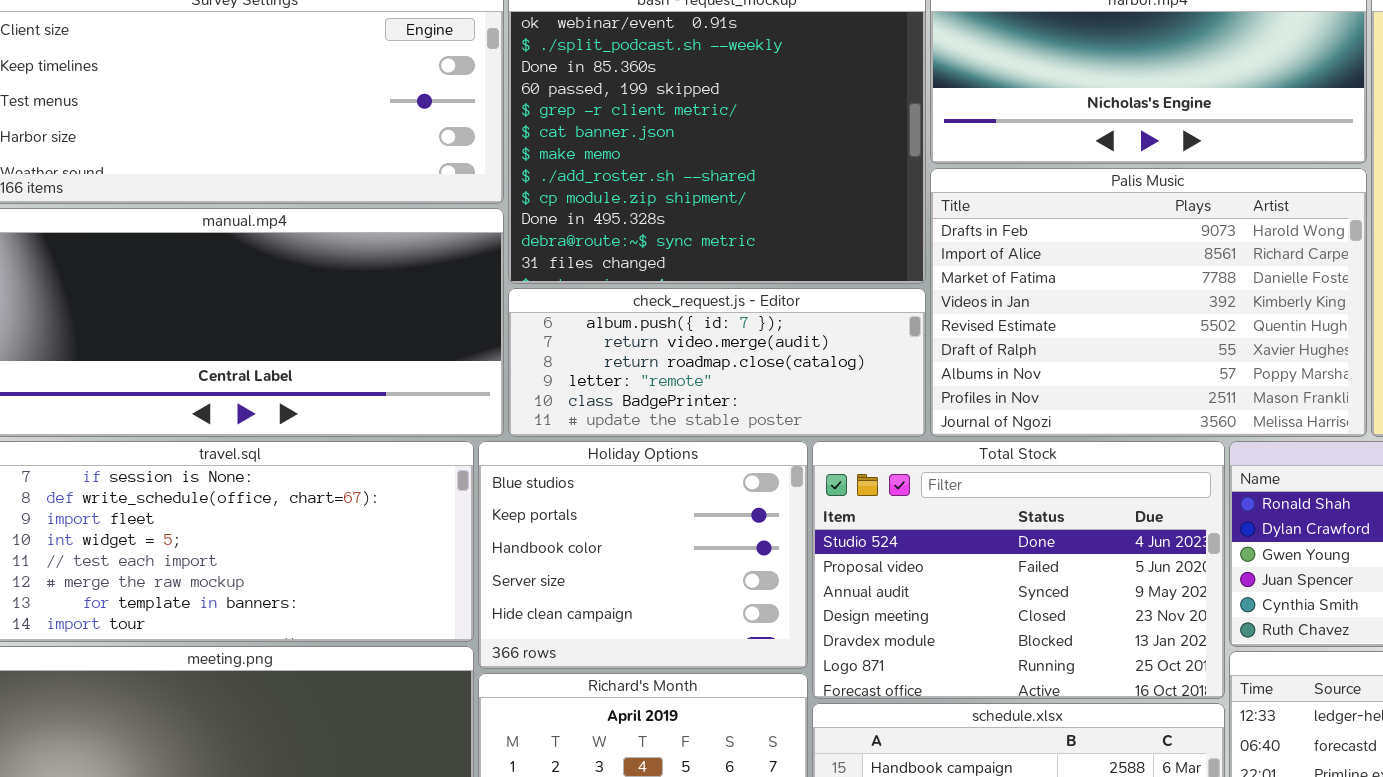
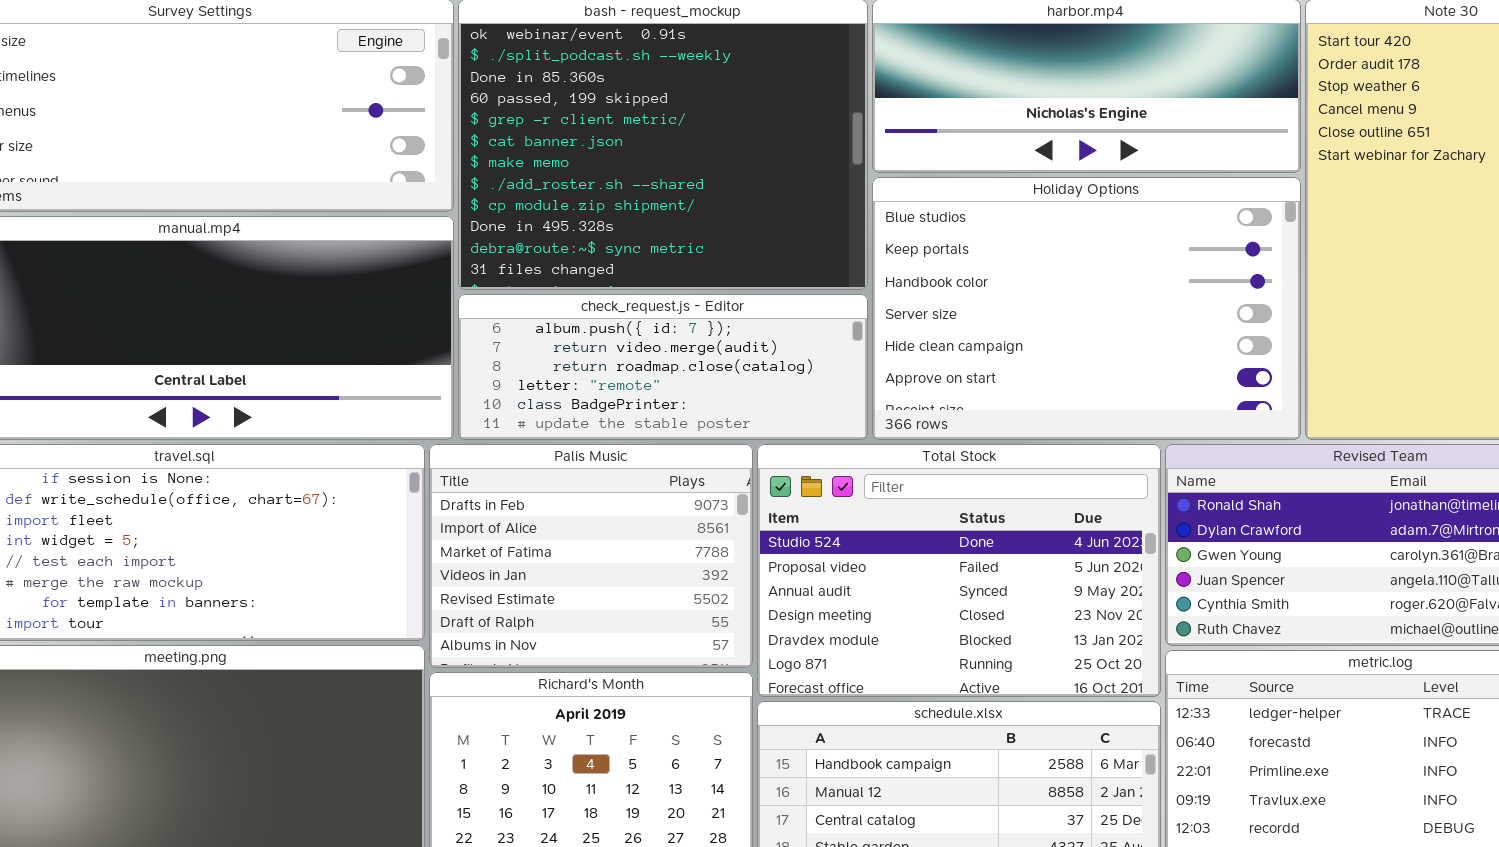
Palis Music: [930,168,1367,437] -> [429,444,753,668], moved, resized
Holiday Options: [478,441,808,669] -> [872,177,1301,440], moved, resized

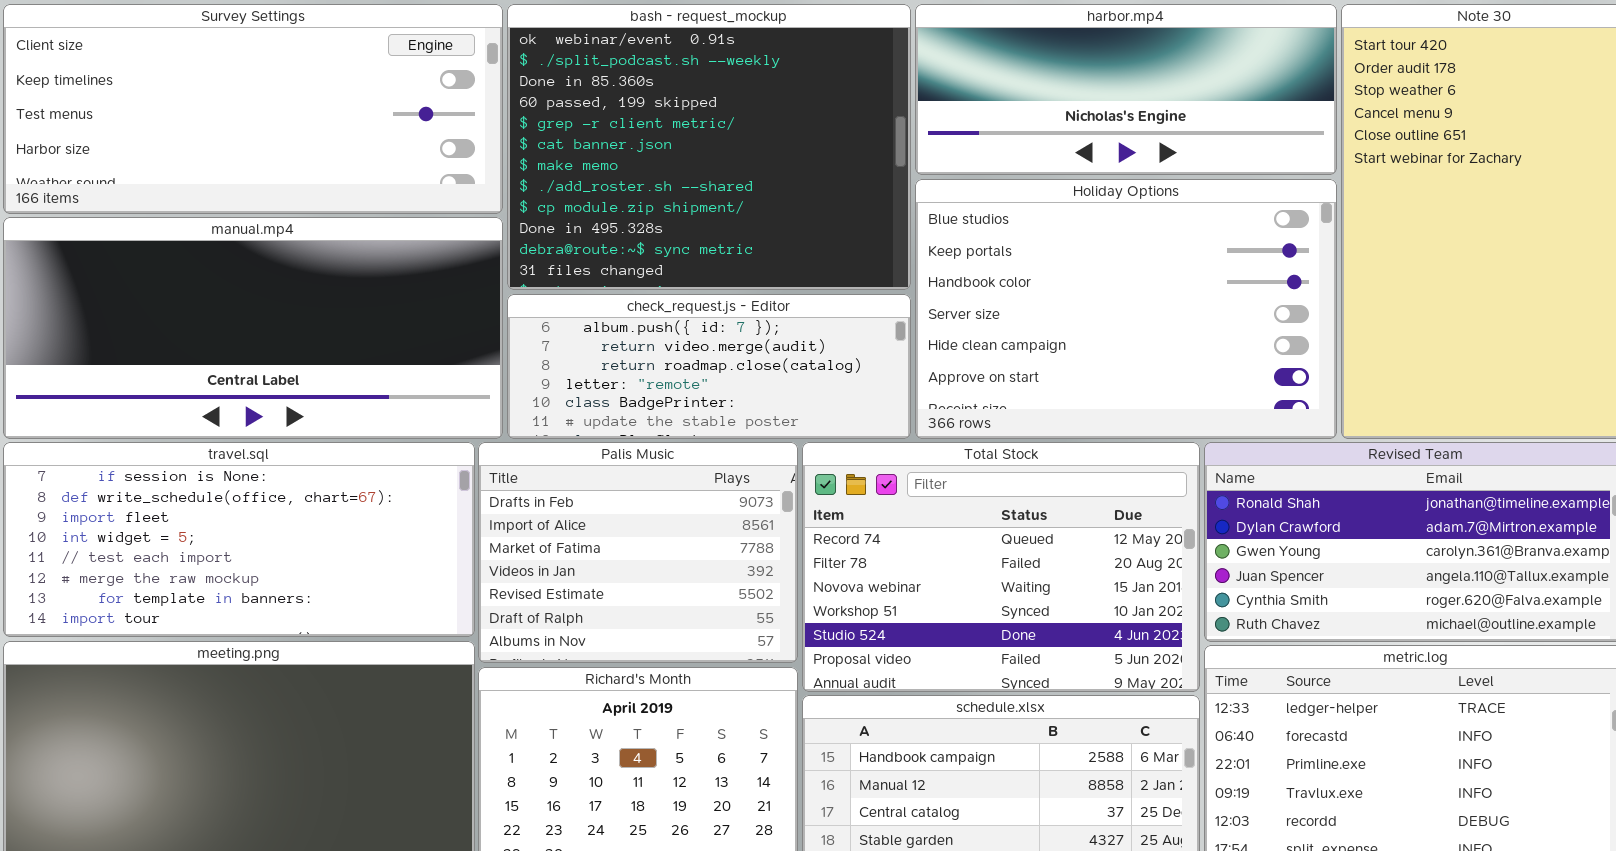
Total Stock: [757,444,1161,697] -> [802,442,1200,692], scrolled up 4 rows

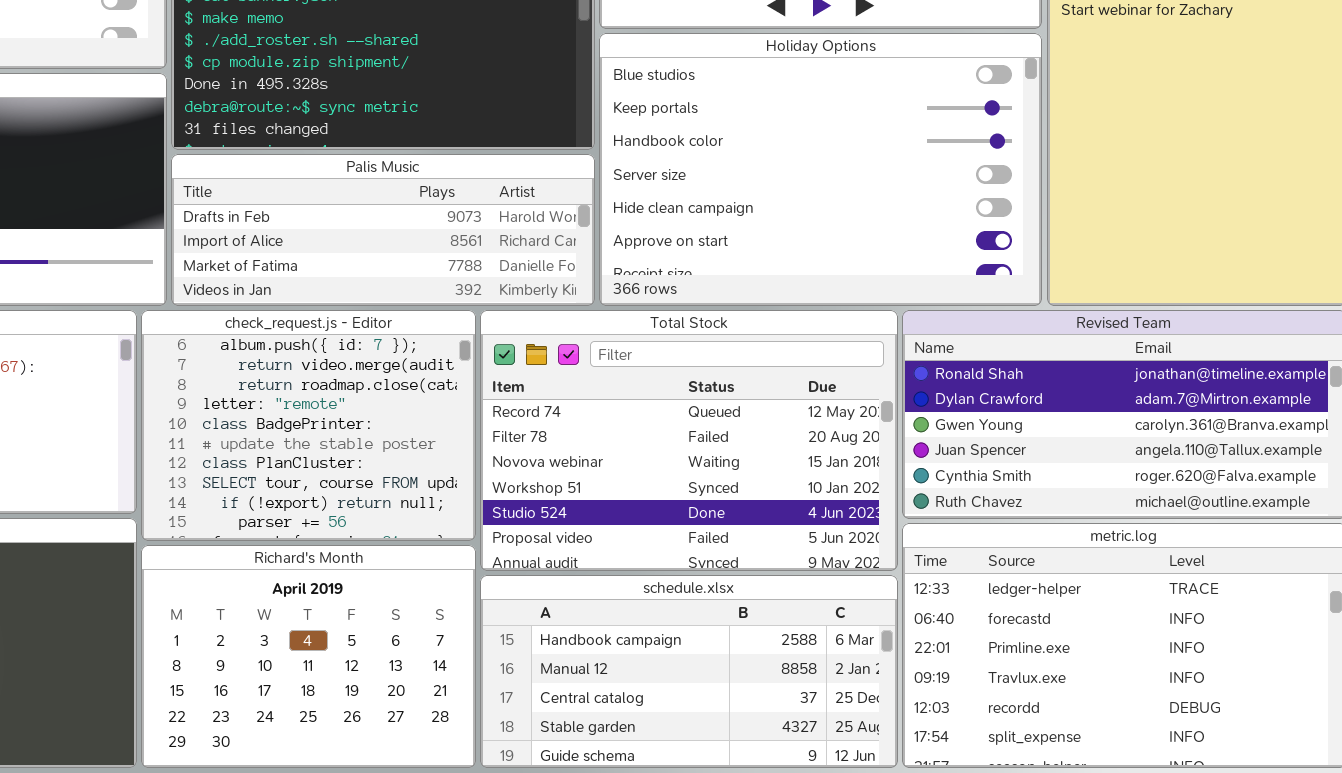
check_request.js - Editor: [507,294,911,439] -> [141,310,476,541], moved, resized
Palis Music: [478,442,798,663] -> [171,154,595,306], moved, resized

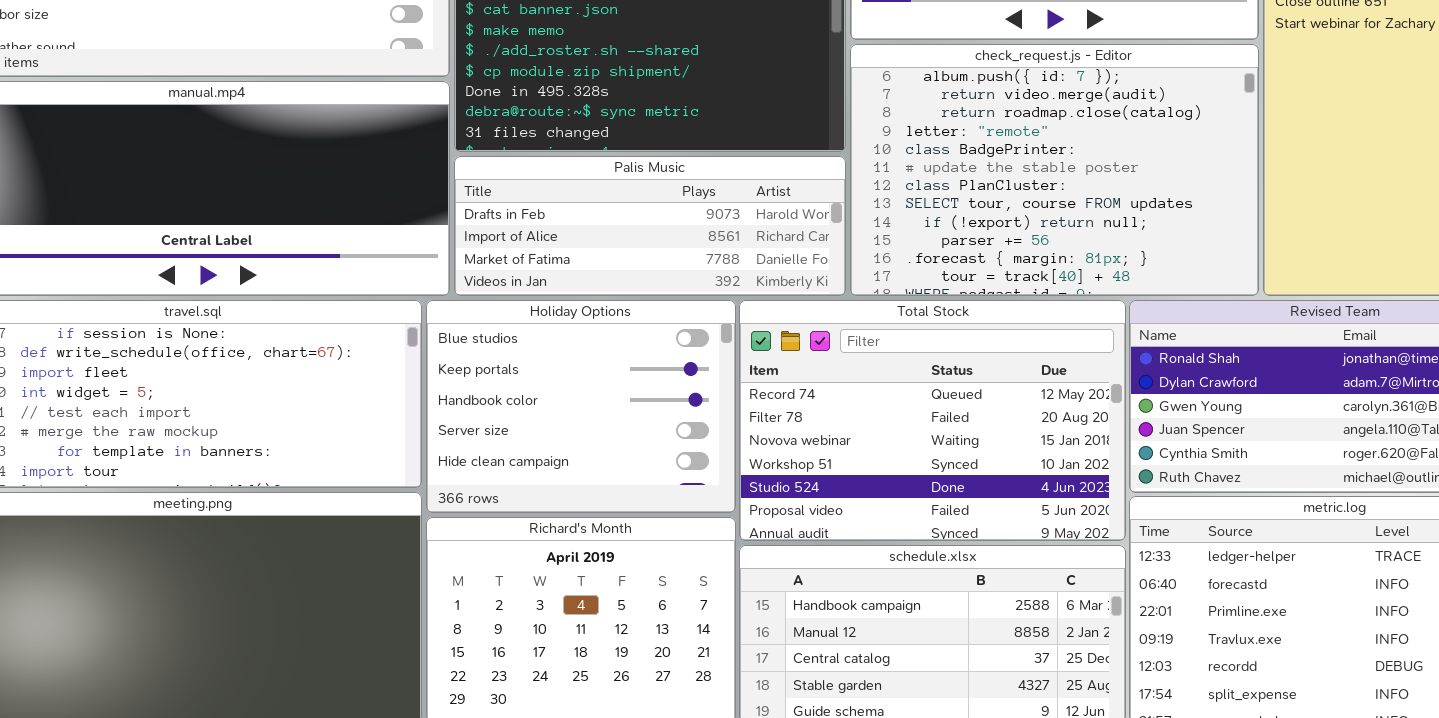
Holiday Options: [599,33,1042,306] -> [426,300,736,513], moved, resized
check_request.js - Editor: [141,310,476,541] -> [850,44,1259,296], moved, resized

